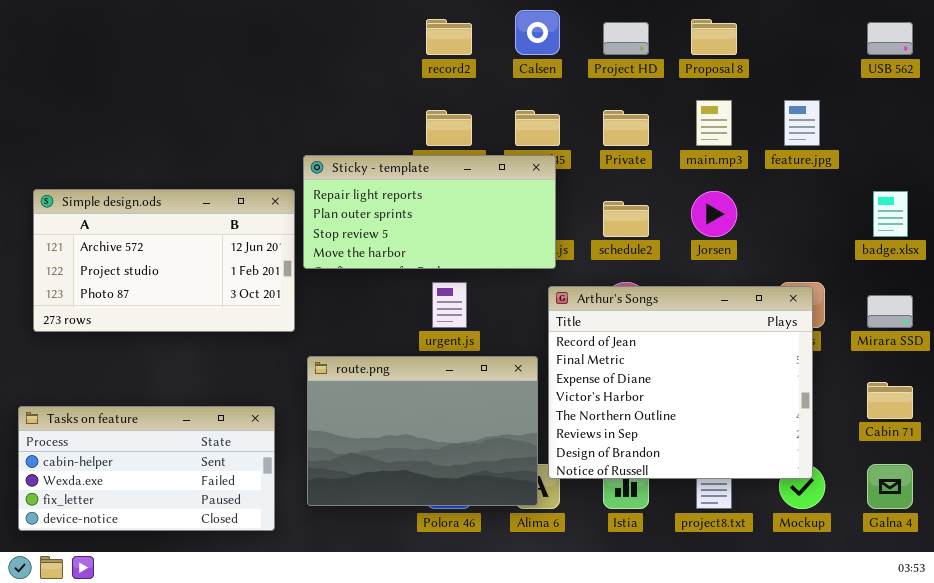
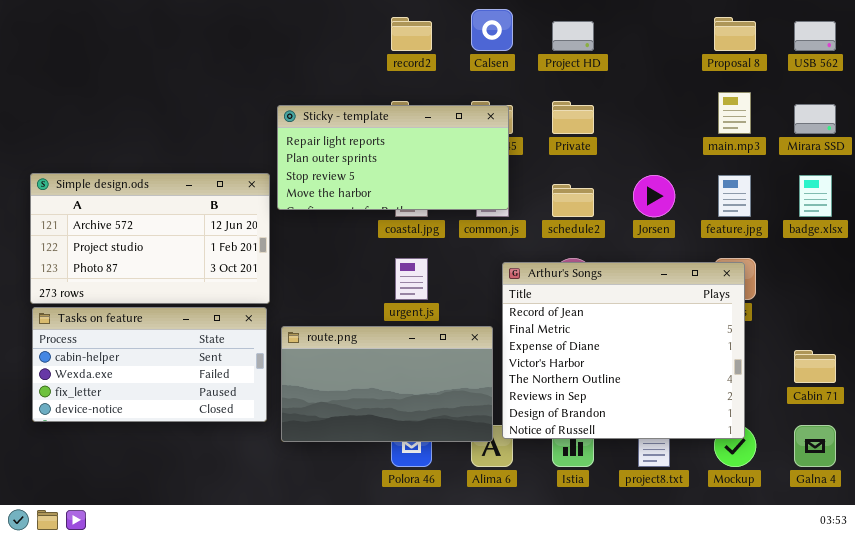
Proposal 8: [691,19,737,55] -> [714,17,756,51], moved
main.mp3: [696,100,732,146] -> [718,92,751,134], moved
feature.jpg: [784,100,820,146] -> [718,175,751,217], moved
Sticky - template: [303,155,556,269] -> [277,105,509,210], moved
Mirara SSD: [867,295,913,328] -> [794,104,836,134], moved
route.png: [307,356,538,506] -> [281,326,493,442], resized
Tasks on feature: [18,406,275,531] -> [32,307,267,422], moved

